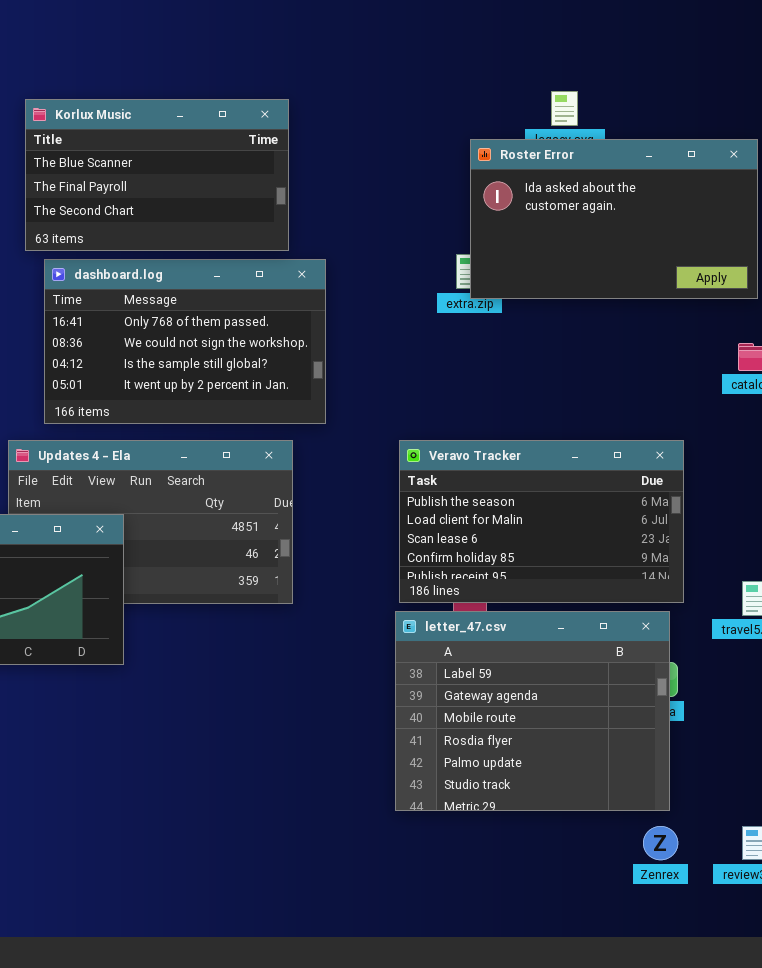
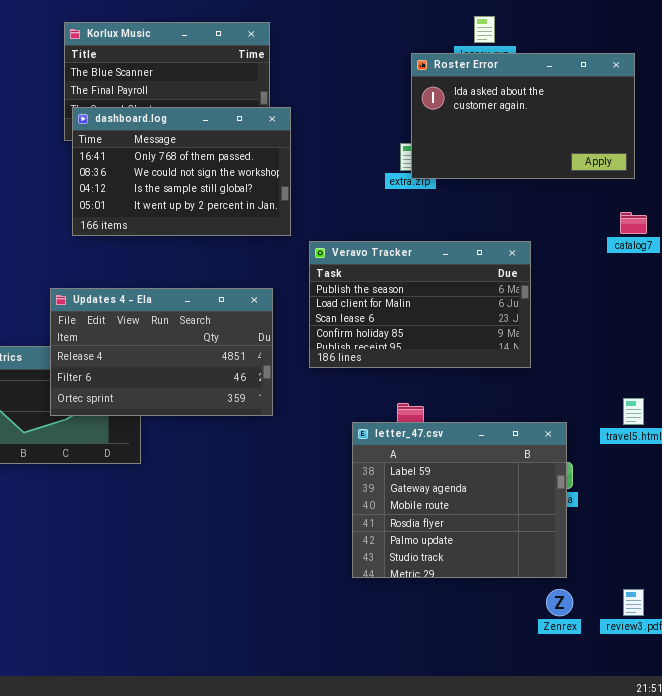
dashboard.log: [44,259,326,424] -> [72,107,291,236], moved
Updates 4 - Ela: [8,440,293,604] -> [50,288,273,416], raised
Veravo Tracker: [399,440,684,603] -> [309,241,531,368], moved

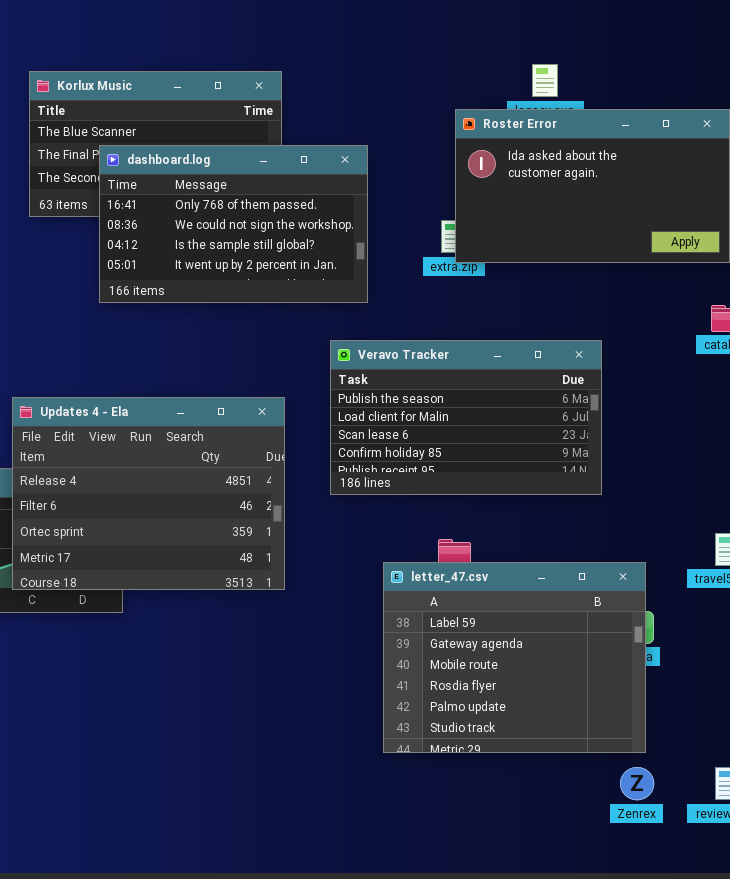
dashboard.log: [72,107,291,236] -> [99,145,368,303], moved
Updates 4 - Ela: [50,288,273,416] -> [12,397,285,590], resized

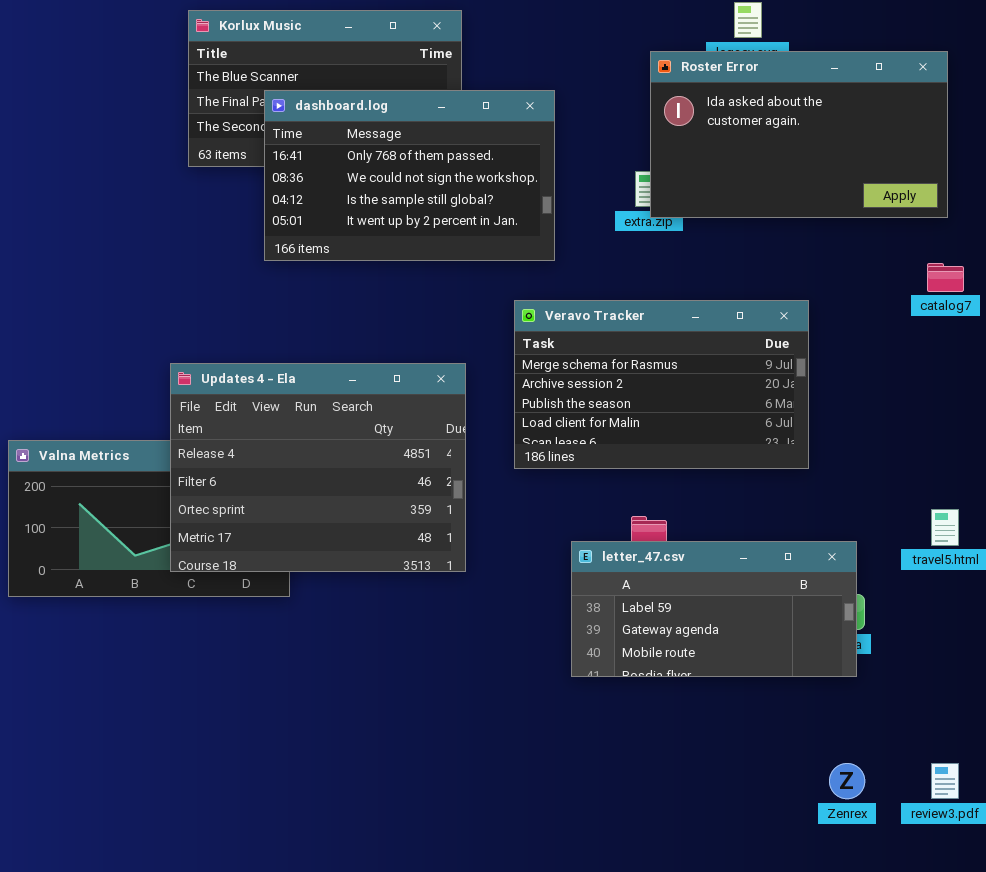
Veravo Tracker: [330,340,602,495] -> [514,300,809,469], scrolled up 2 rows
letter_47.csv: [383,562,646,753] -> [571,541,857,677], resized

